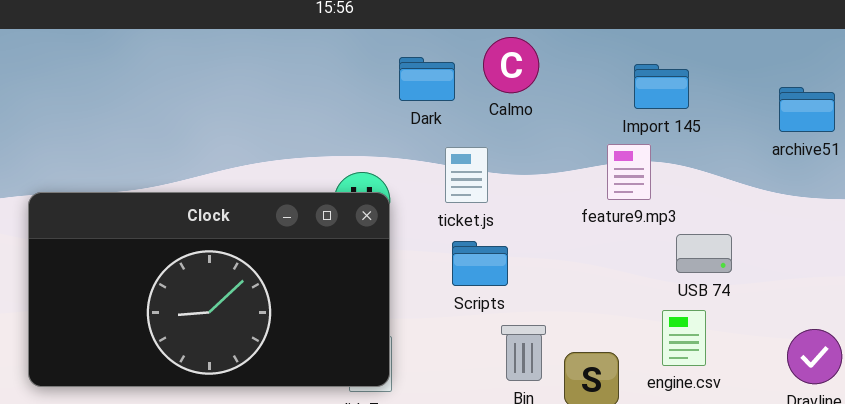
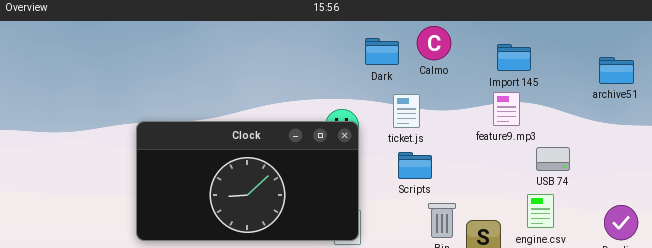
Import 145: [634,64,689,109] -> [497,44,531,71], moved

